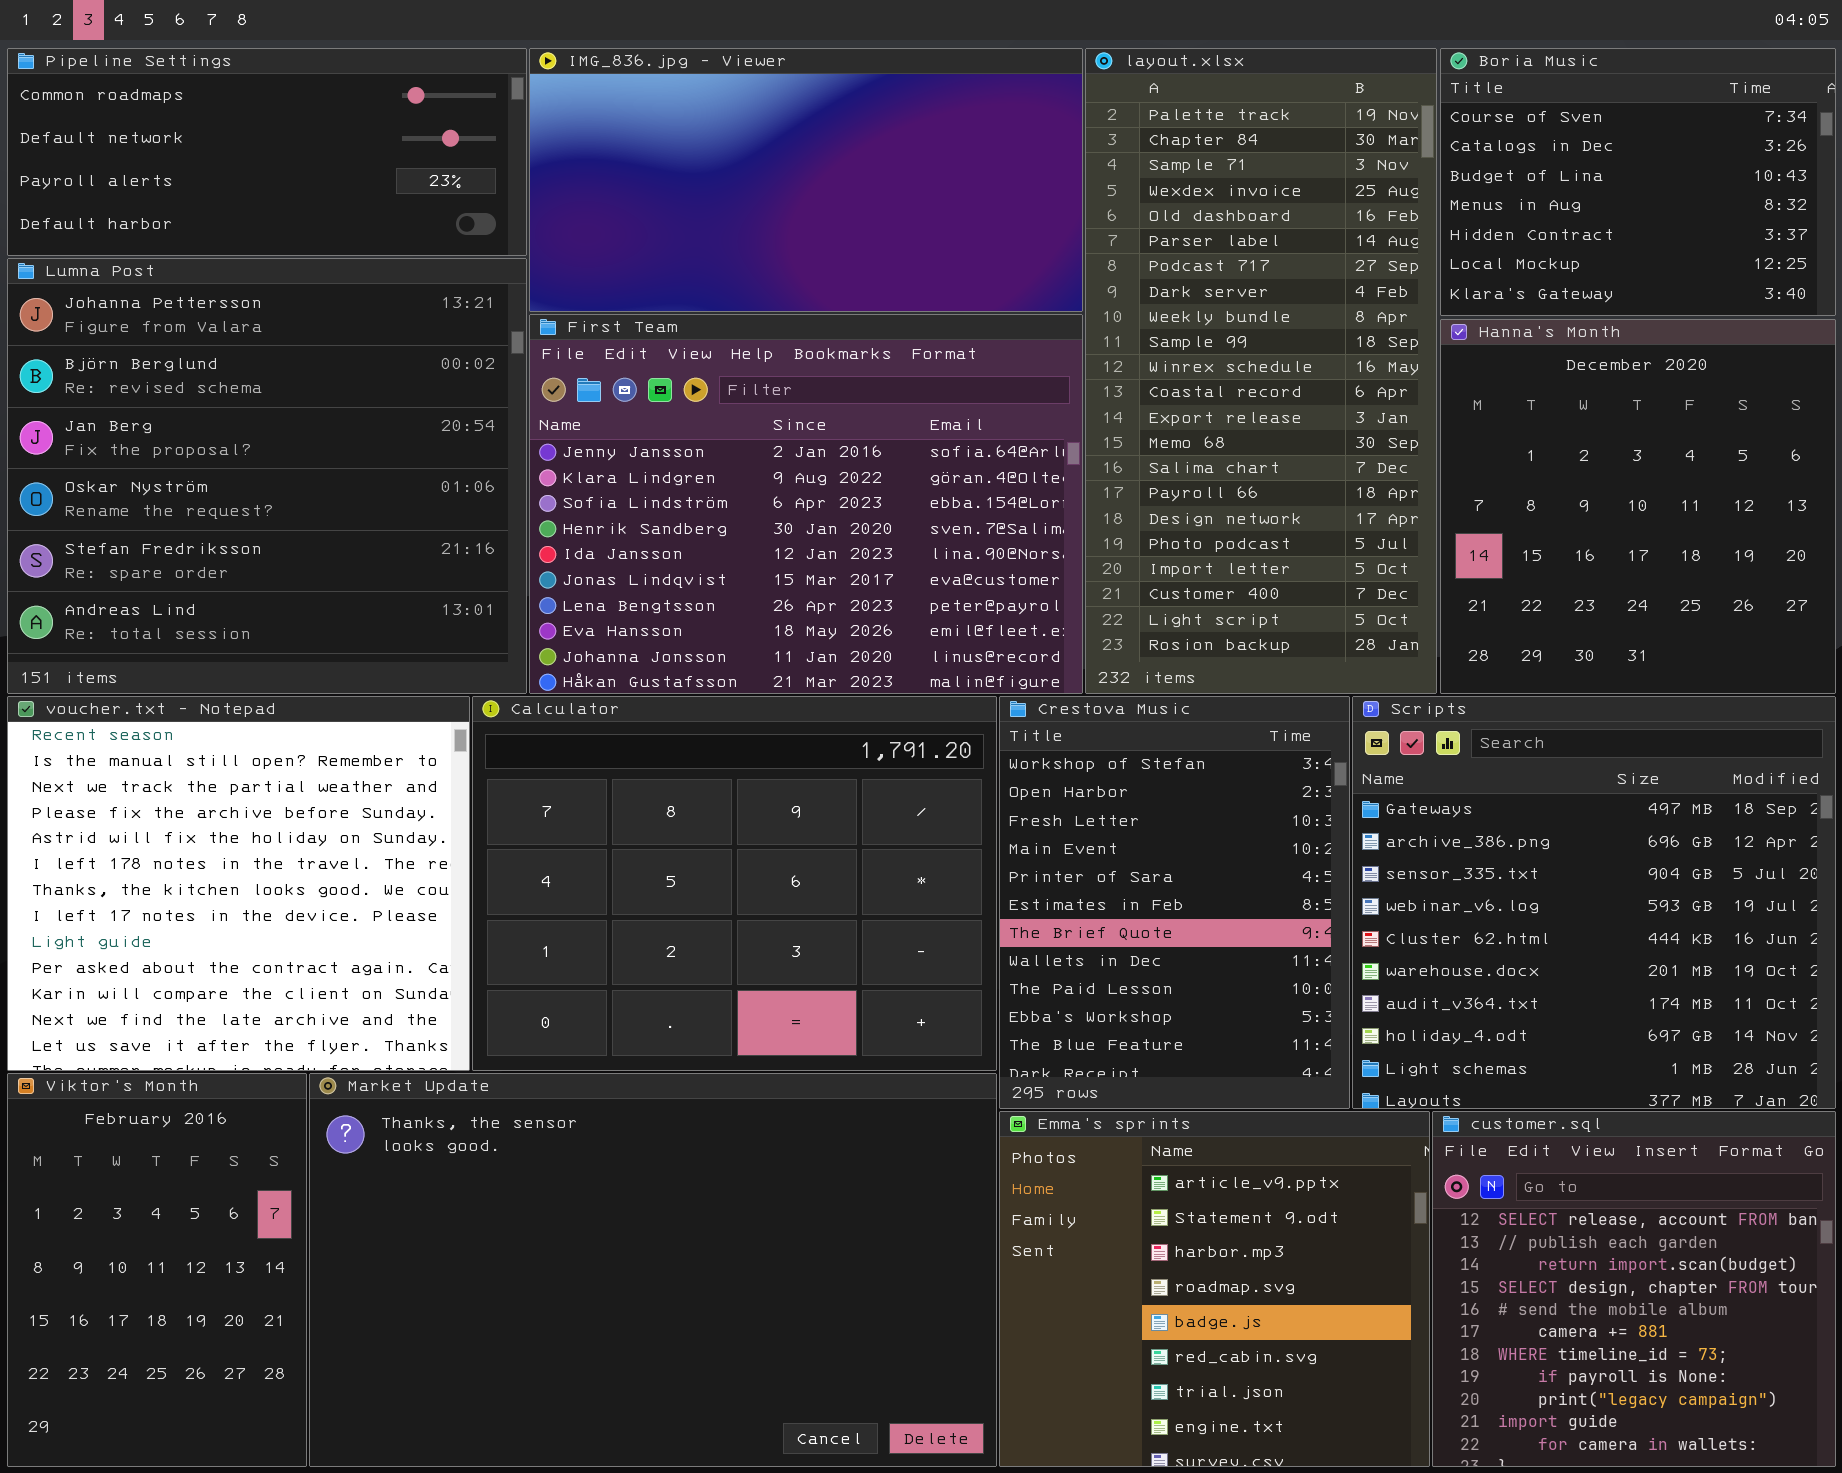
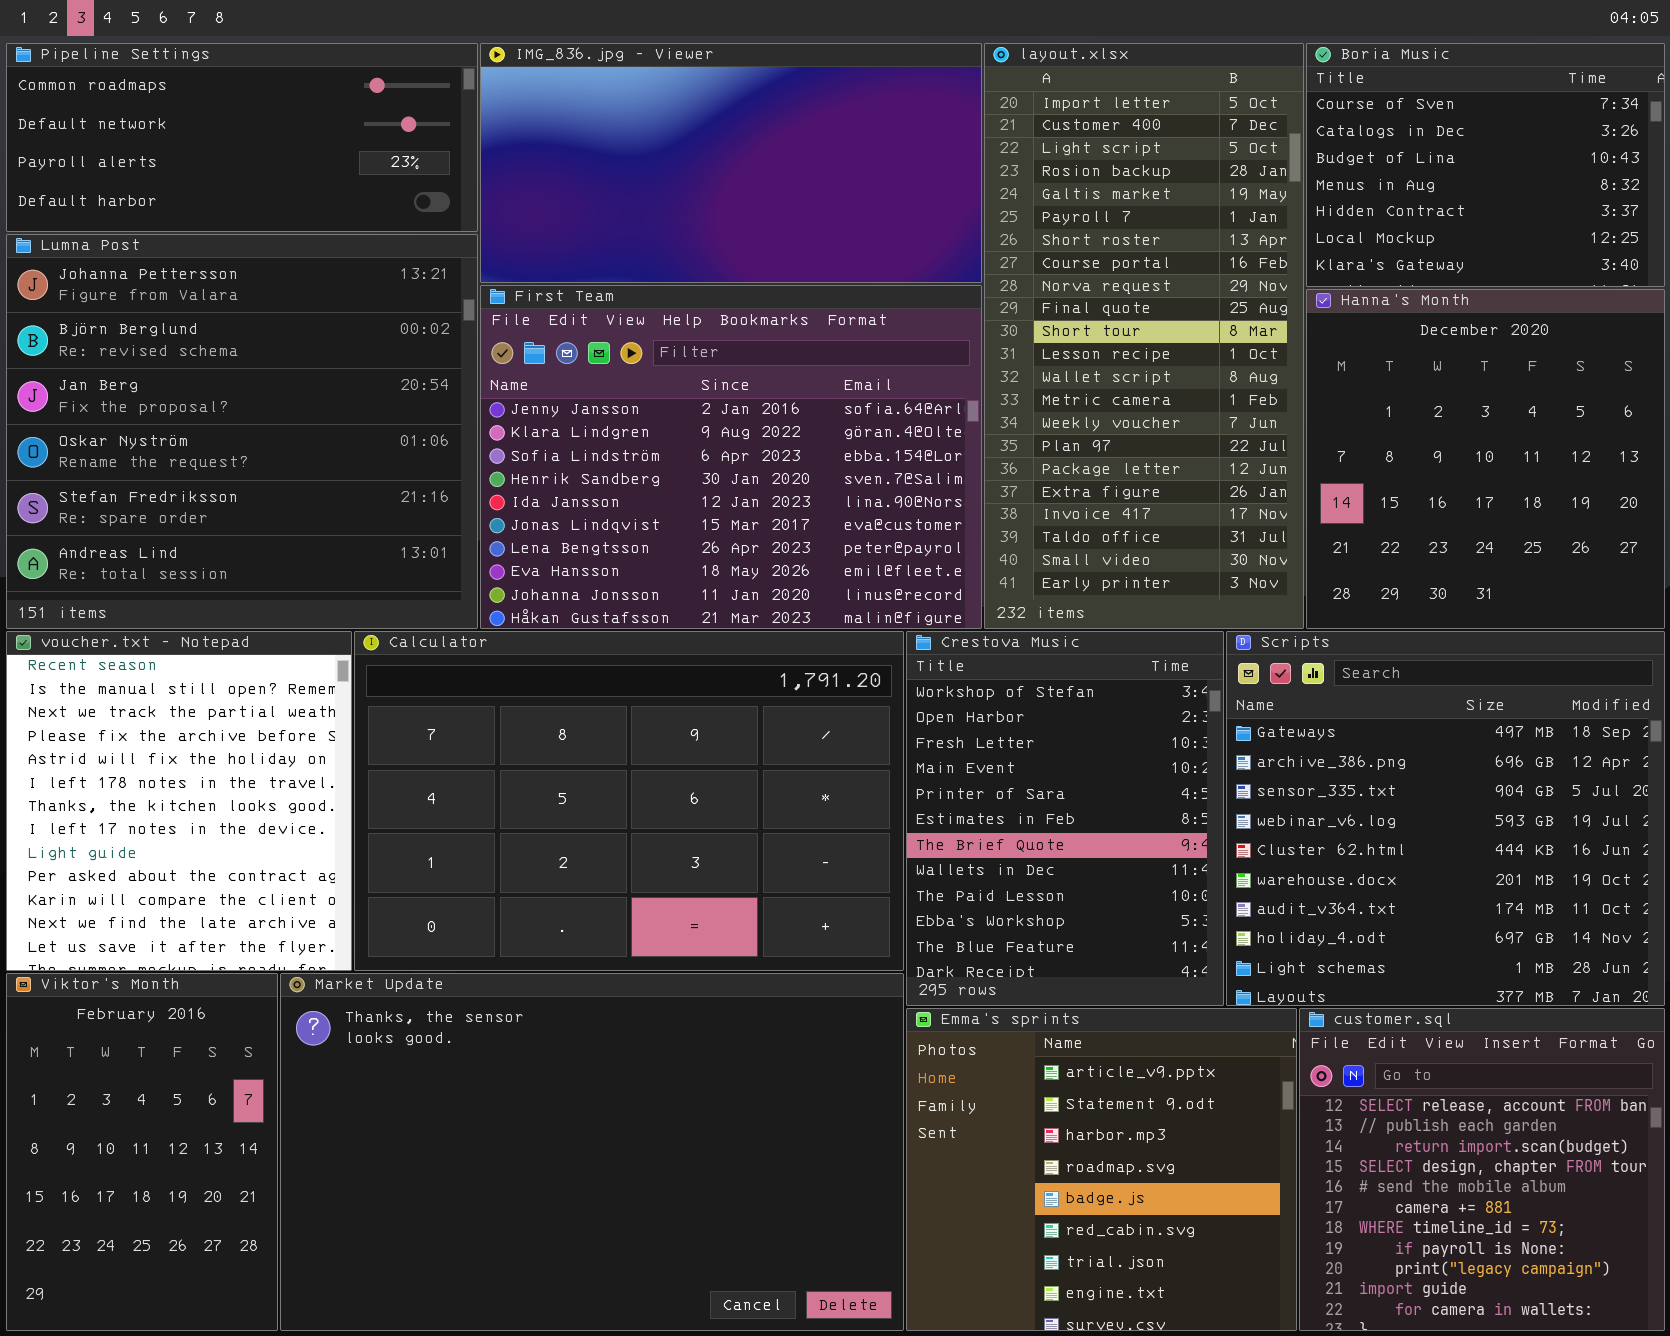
layout.xlsx: [1085,48,1437,694] -> [984,43,1304,629], scrolled down 18 rows
voucher.txt - Notepad: [7,696,470,1071] -> [6,631,352,971], resized
Calculator: [472,696,997,1071] -> [354,631,904,971], resized

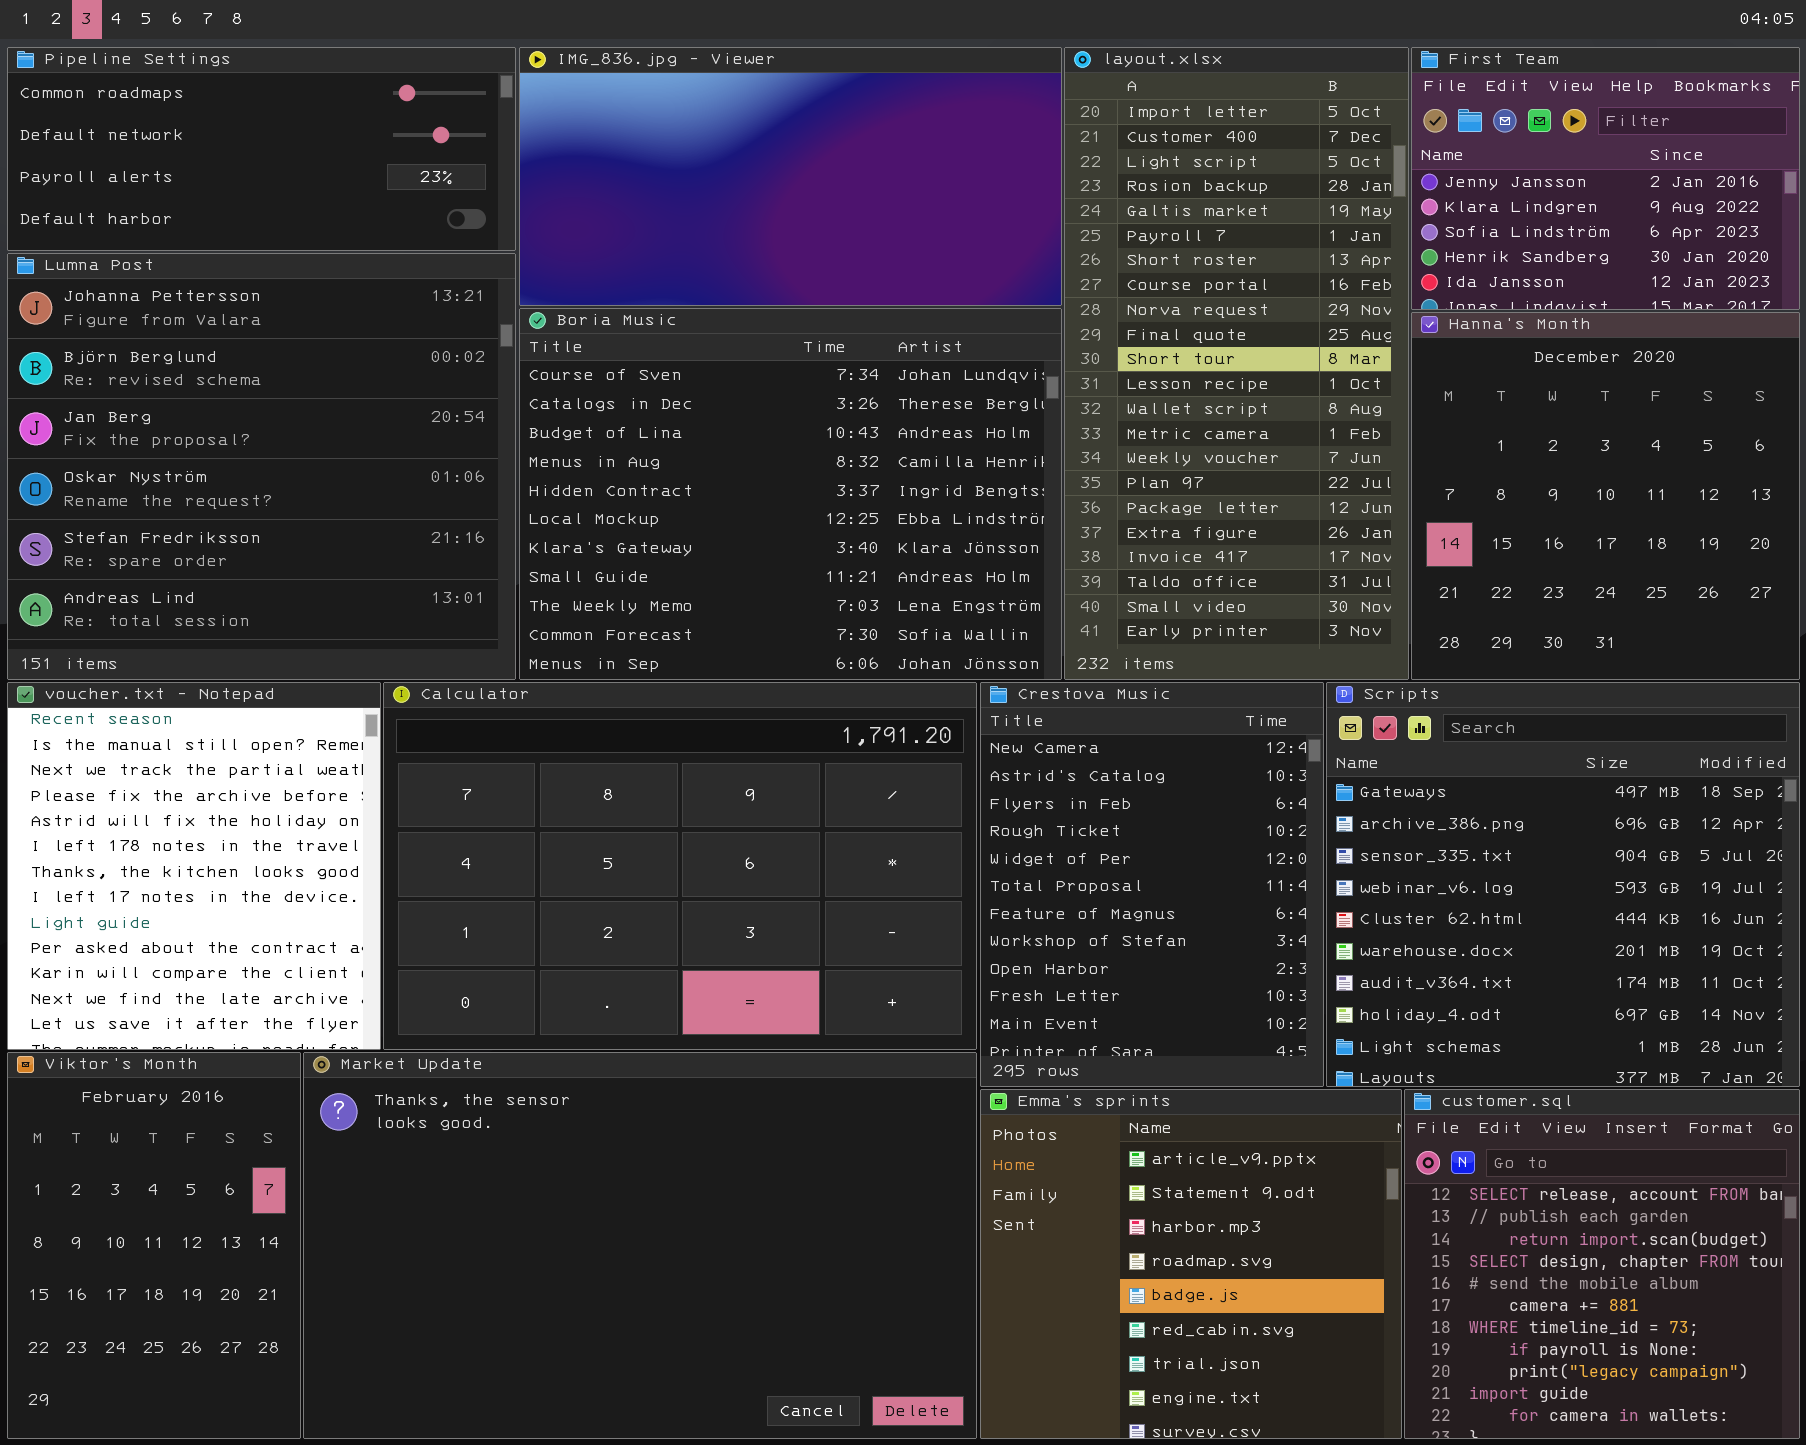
Boria Music: [1306,43,1665,287] -> [519,308,1062,680], moved, resized
First Team: [480,285,982,629] -> [1411,47,1800,310], moved, resized
Crestova Music: [906,631,1224,1006] -> [980,682,1324,1087], scrolled up 7 rows

